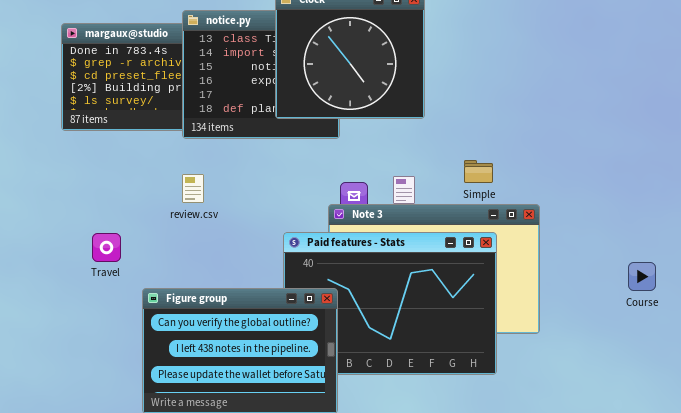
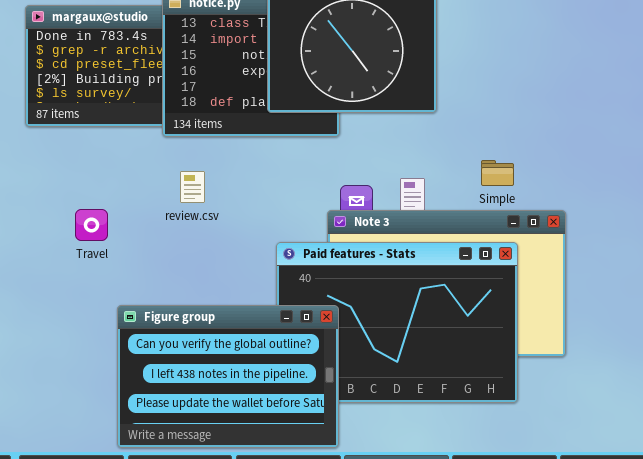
review.csv: [182,174,204,203] -> [180,171,205,203], moved
Travel: [92,233,121,262] -> [75,209,108,241], moved

